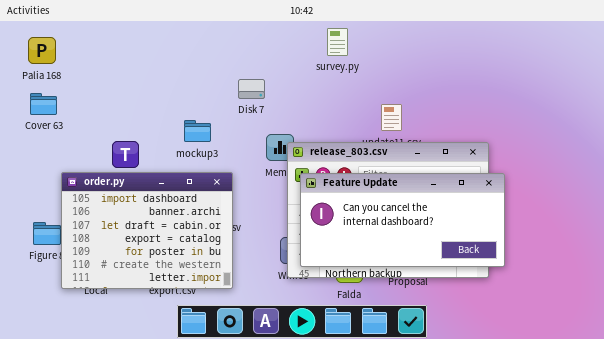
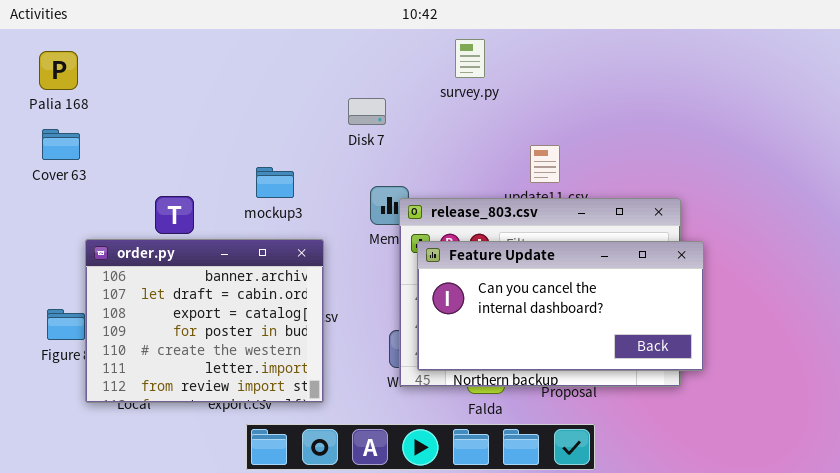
Disk 7: [238,79,265,99] -> [348,98,386,125], moved
order.py: [61,172,233,289] -> [85,239,324,403], scrolled down 1 row

